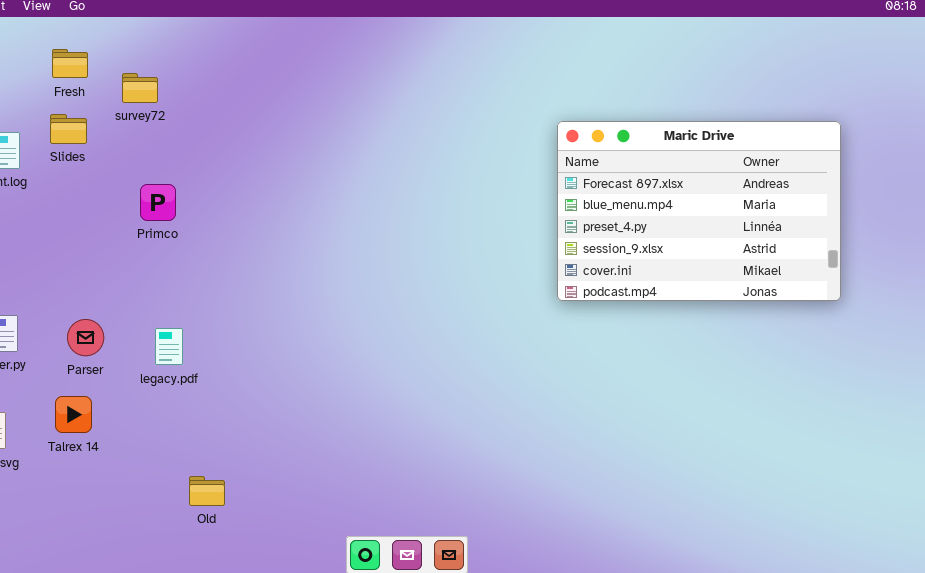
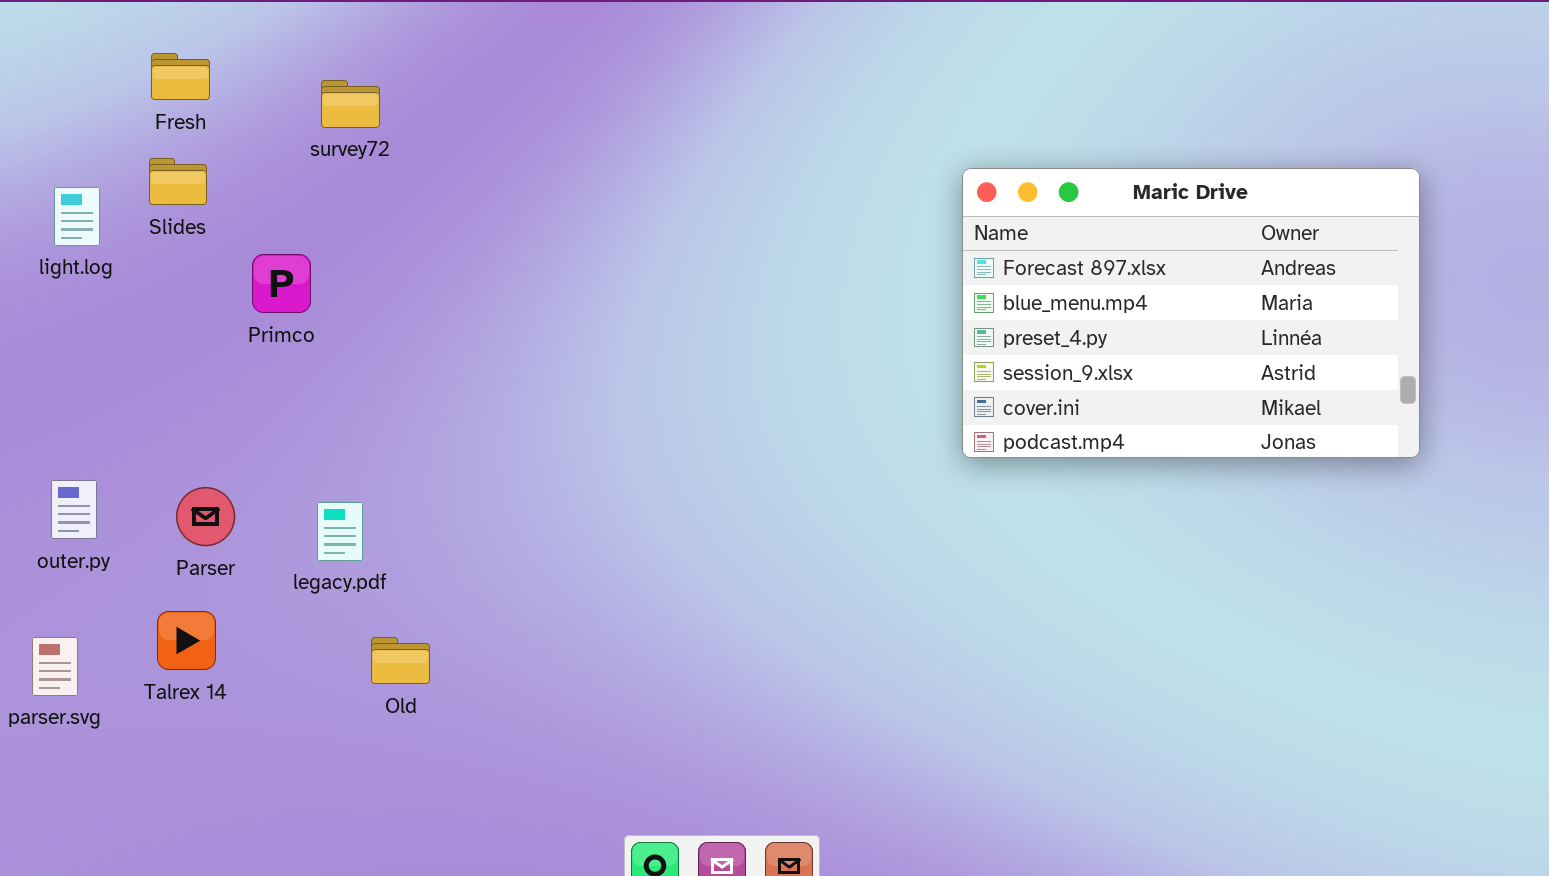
survey72: [122,73,158,103] -> [321,80,380,128], moved
Primco: [140,184,176,221] -> [252,254,311,313], moved
Old: [189,476,225,506] -> [371,637,430,684], moved

